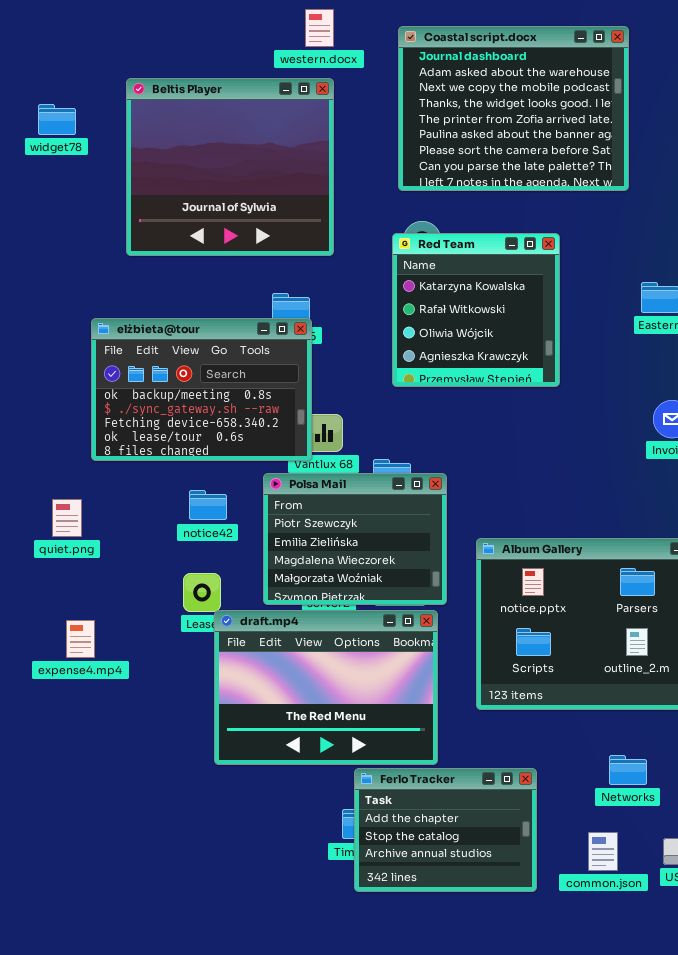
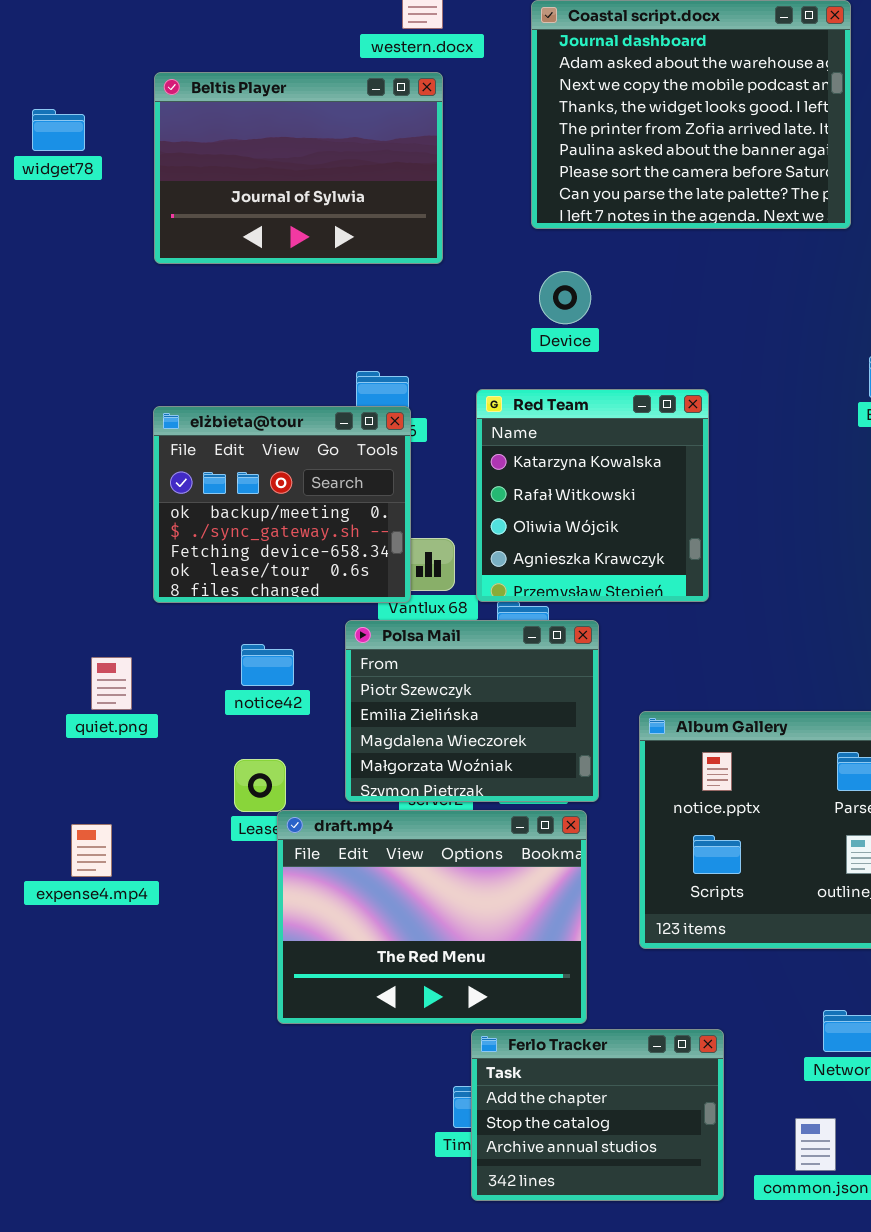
Beltis Player: [126,78,334,256] -> [154,72,443,264], resized
Red Team: [392,233,560,387] -> [476,389,709,602], moved
elżbieta@tour: [91,318,312,461] -> [153,406,411,603], resized
quiet.png: [52,499,82,537] -> [91,657,132,710], moved

